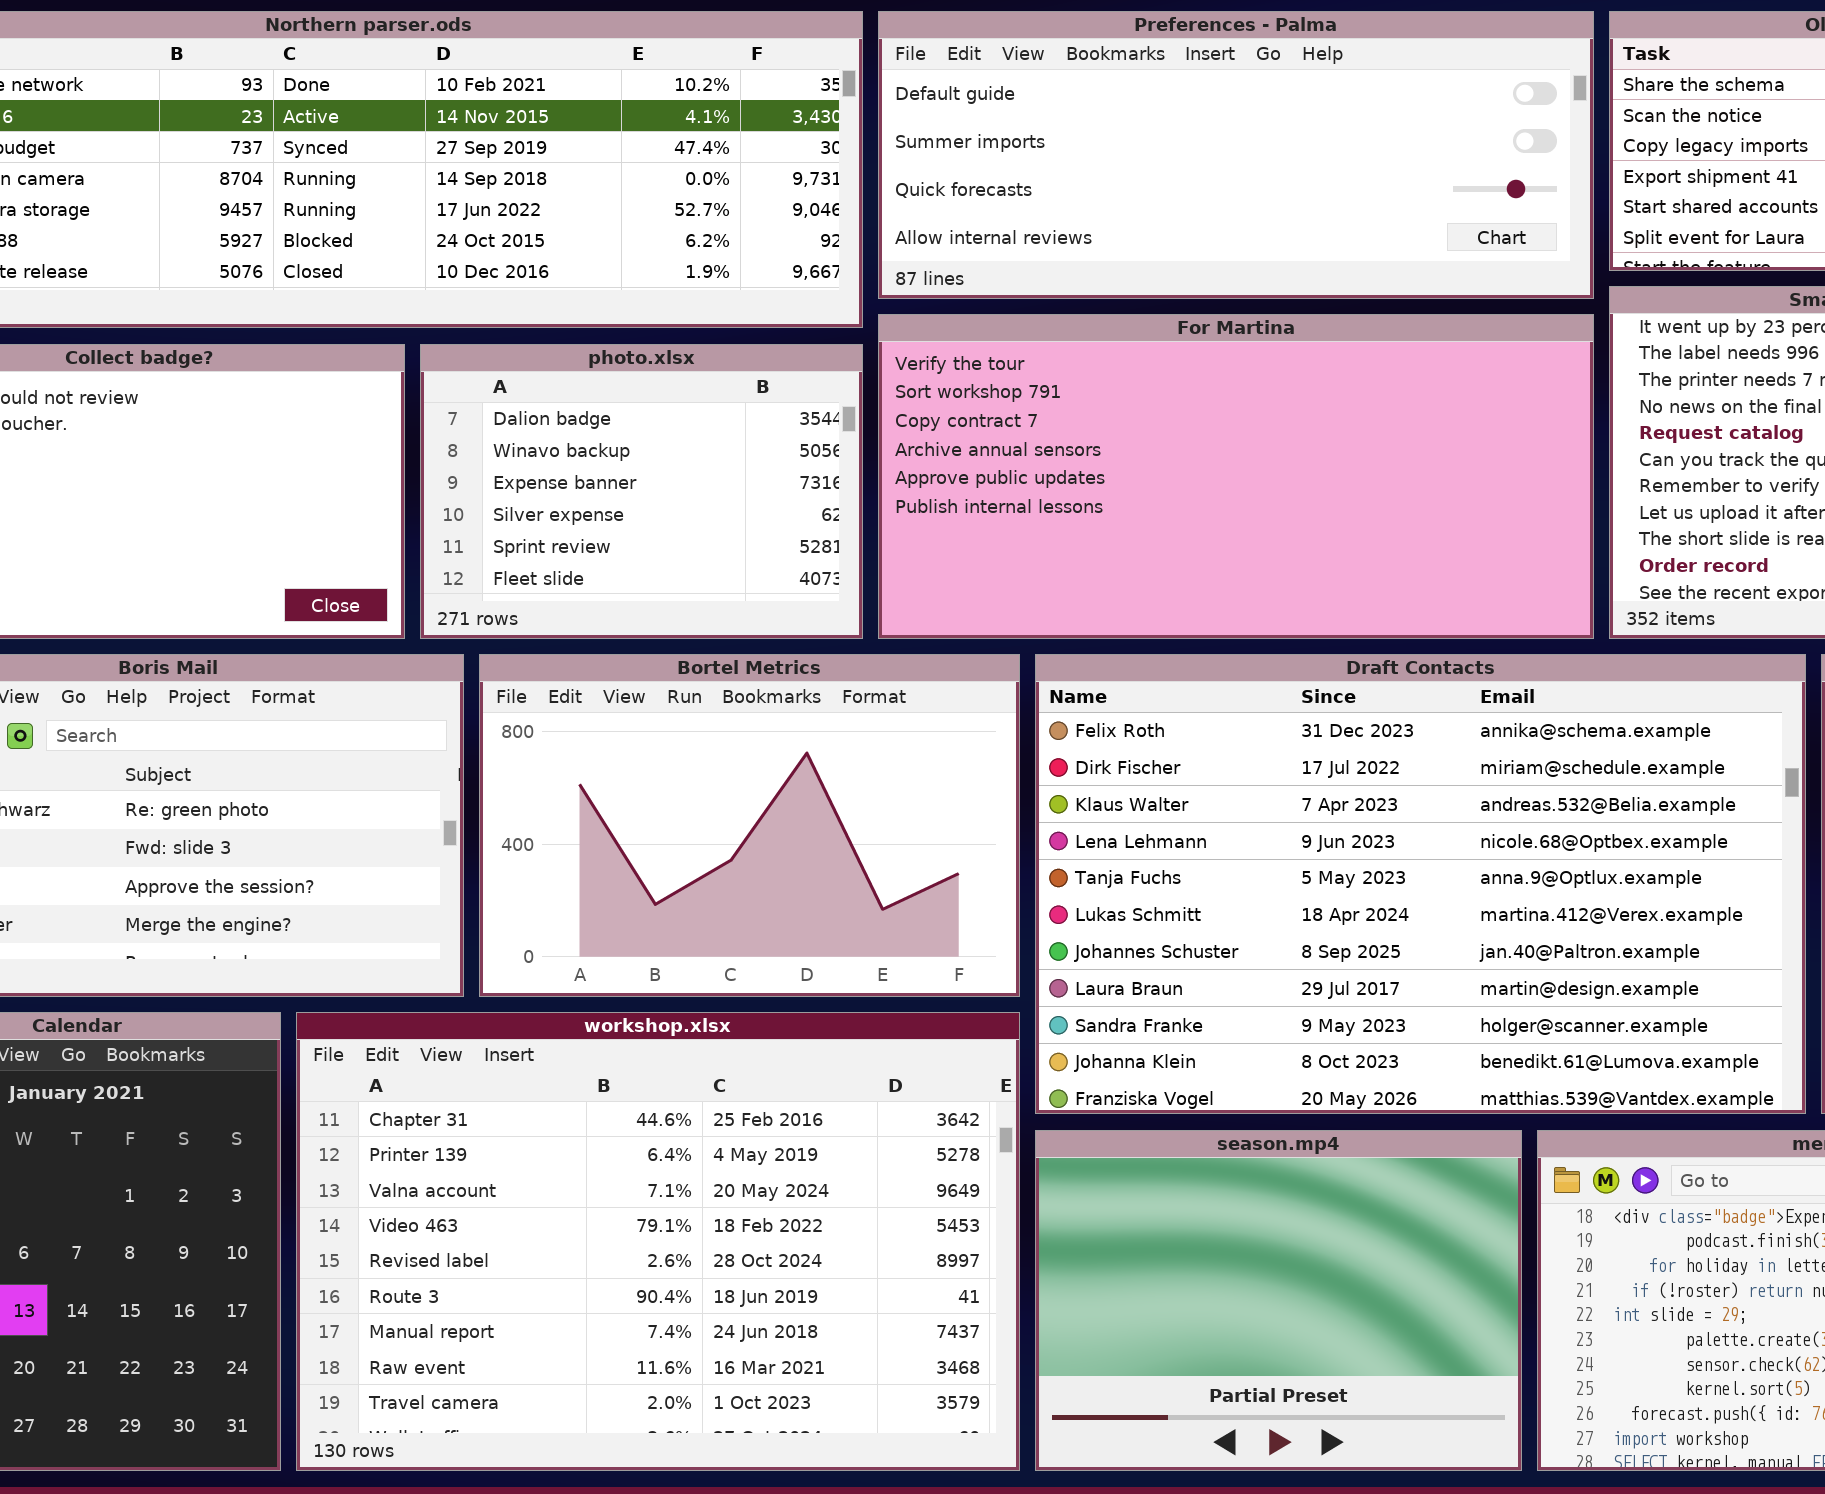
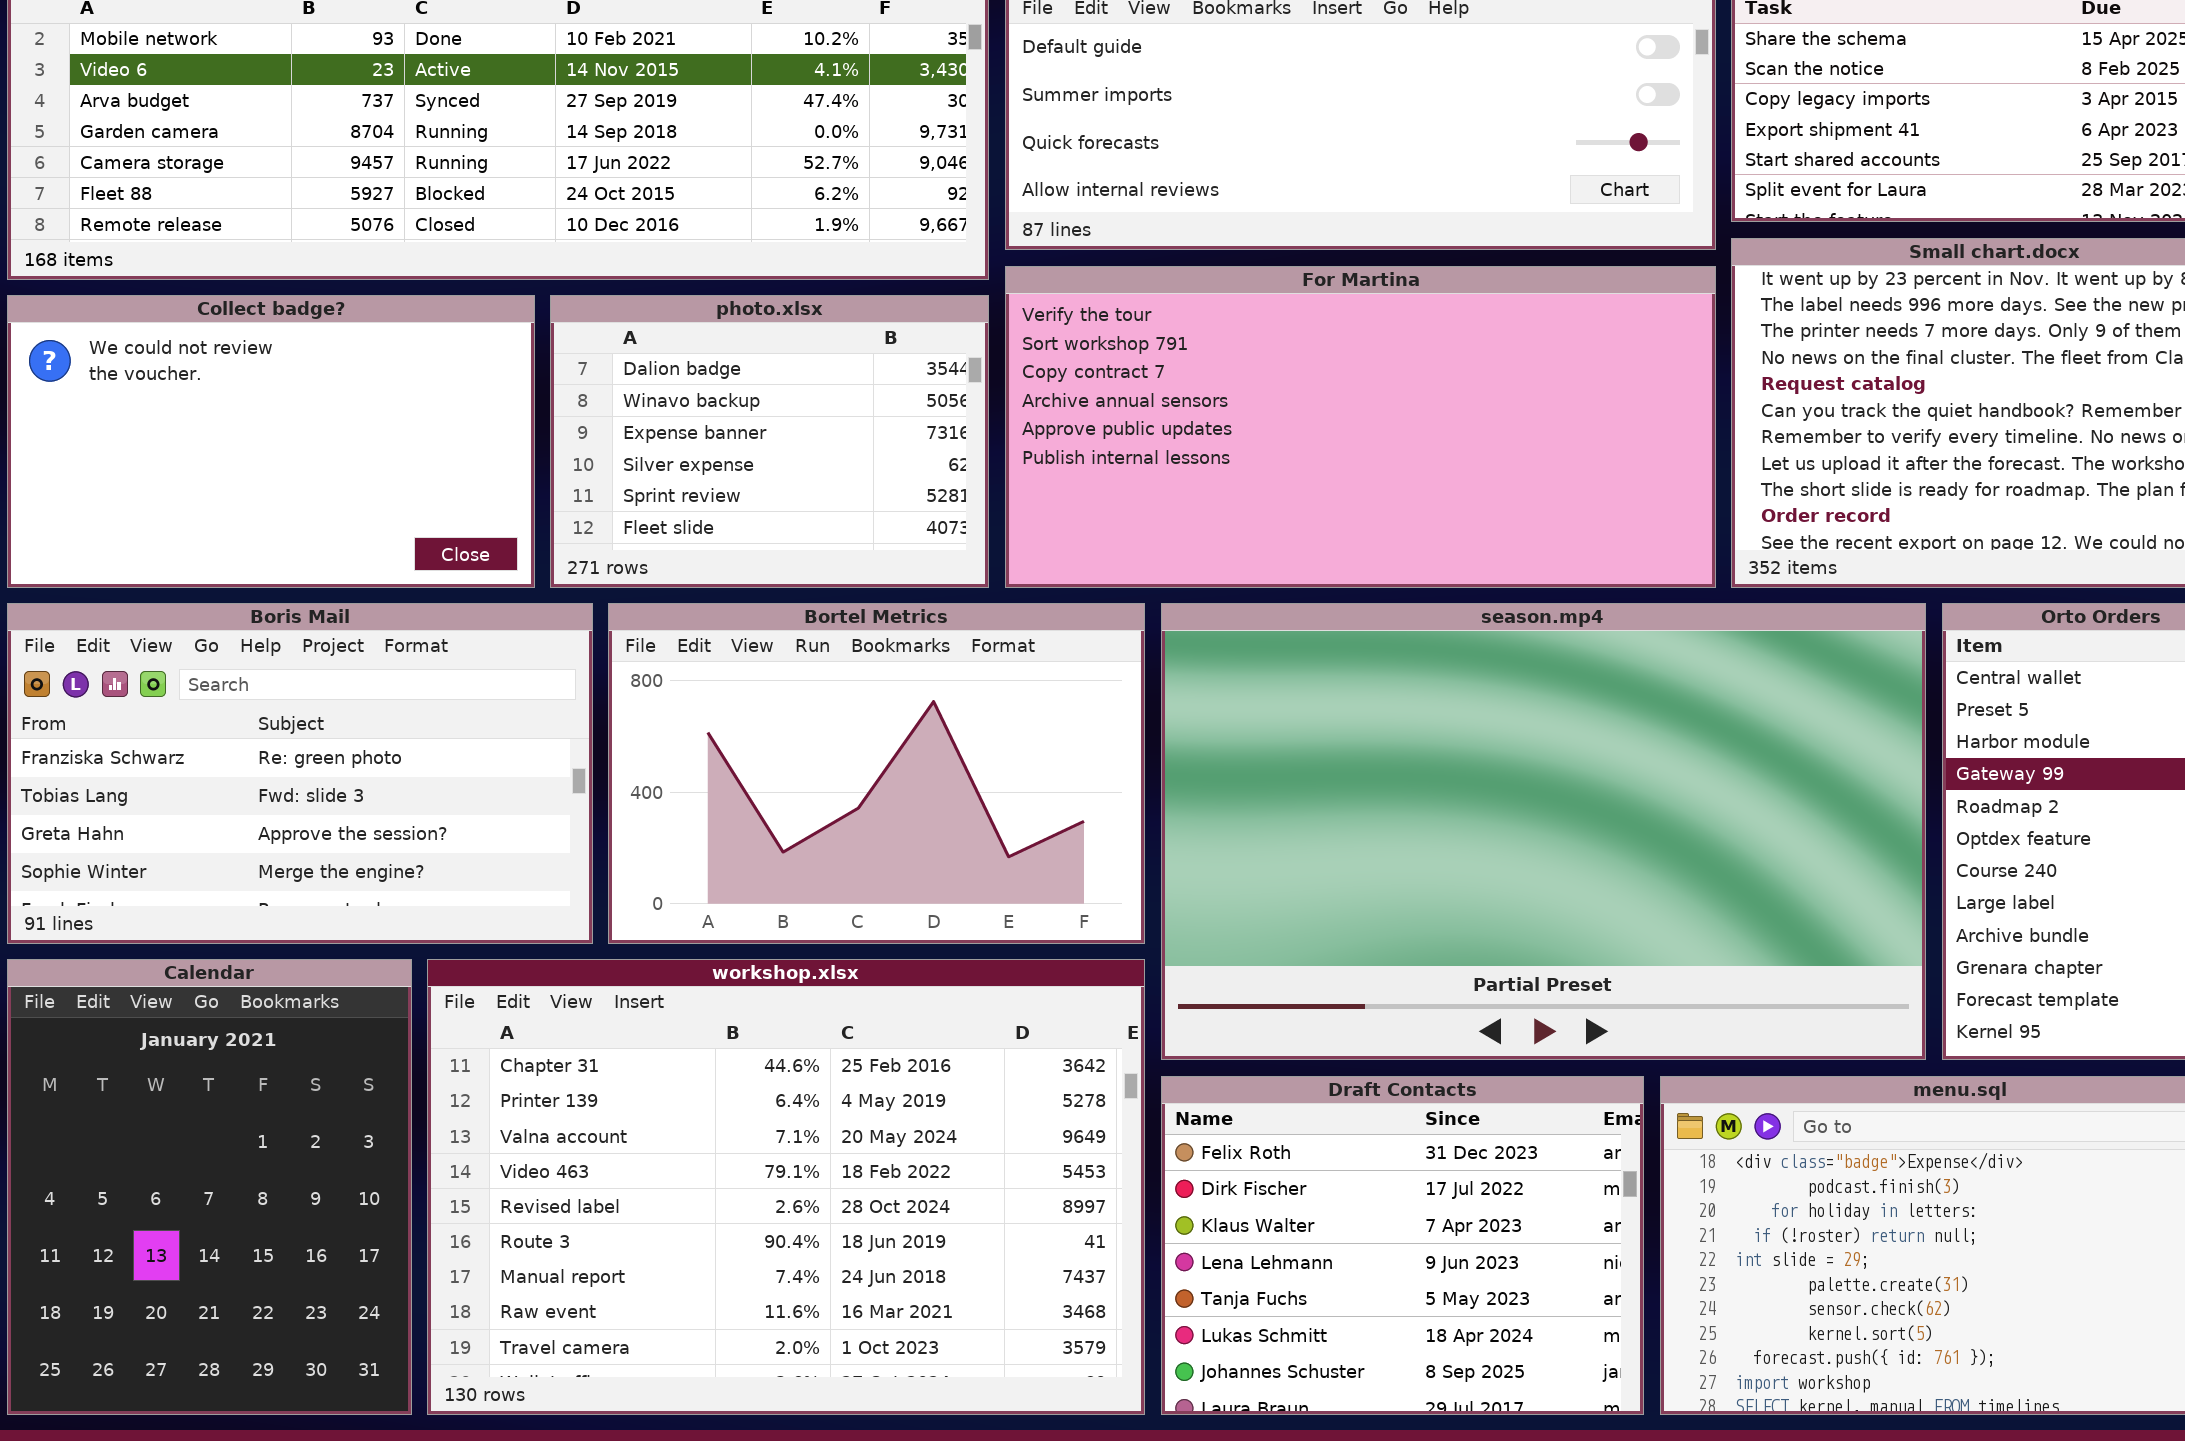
Draft Contacts: [1035,654,1806,1114] -> [1161,1076,1644,1415], moved, resized
season.mp4: [1035,1130,1522,1471] -> [1161,603,1926,1060], moved, resized

